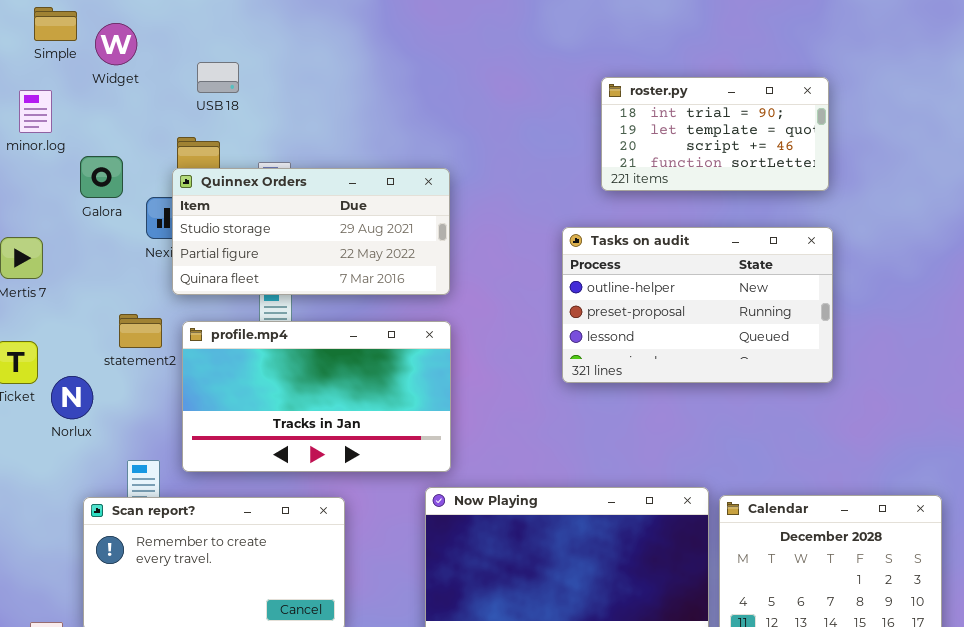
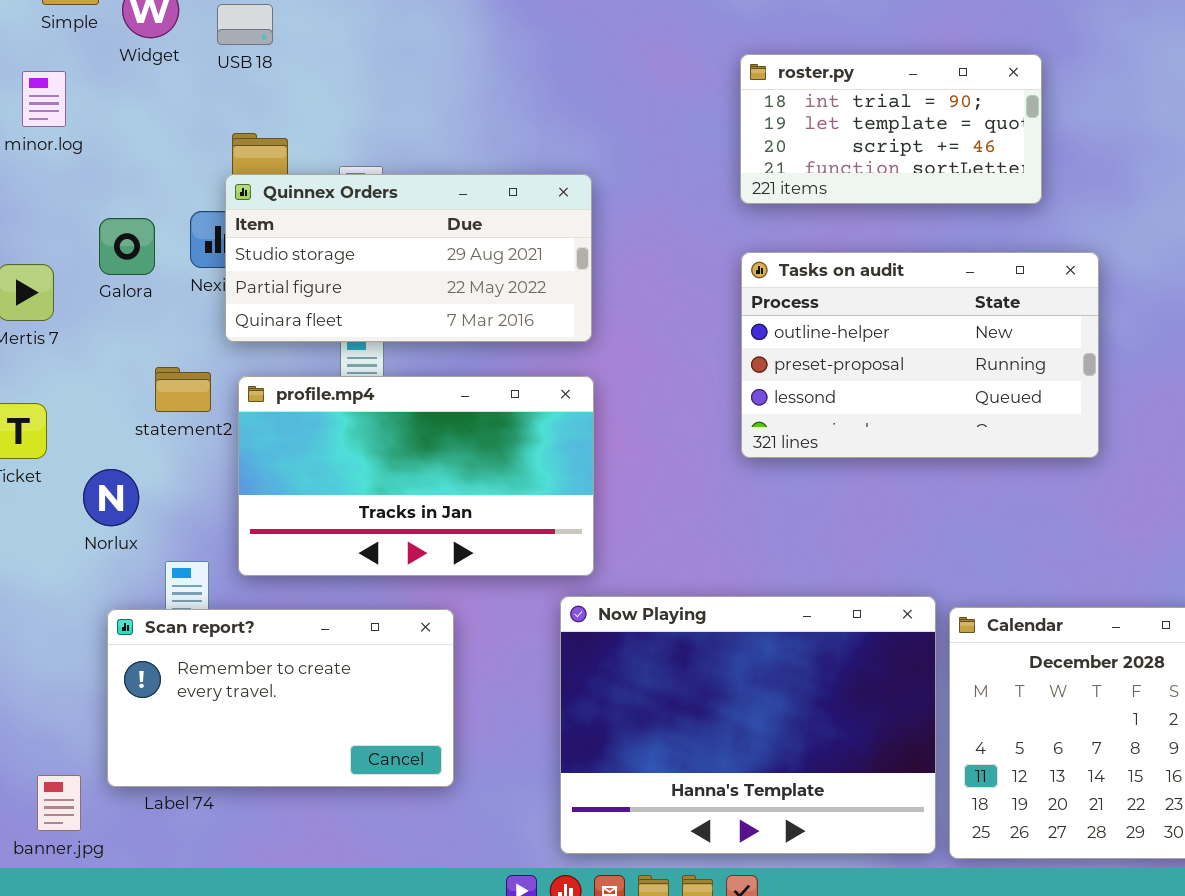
USB 18: [197,62,239,93] -> [217,4,273,45], moved
roster.py: [601,77,829,191] -> [740,54,1042,204], moved
Galora: [80,156,123,198] -> [99,218,155,275], moved
Norlux: [51,376,93,419] -> [83,469,139,526], moved

